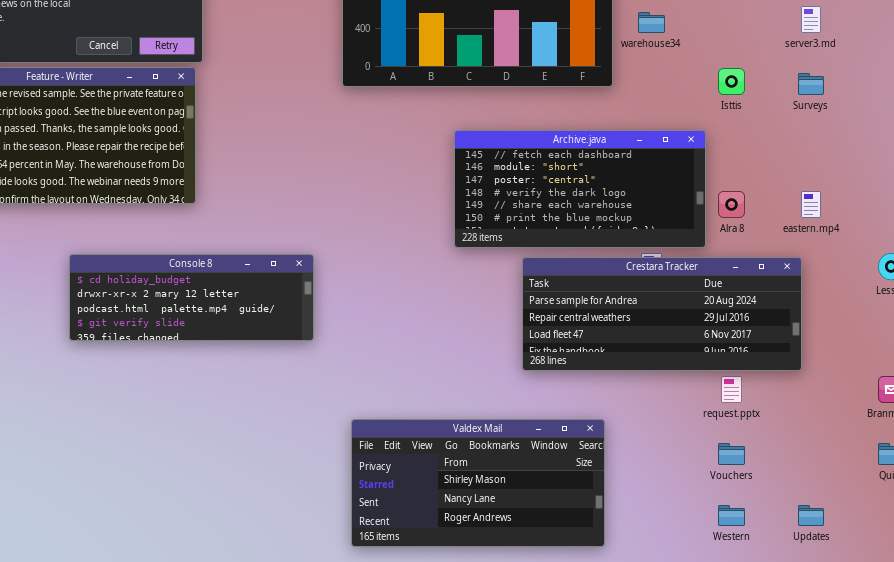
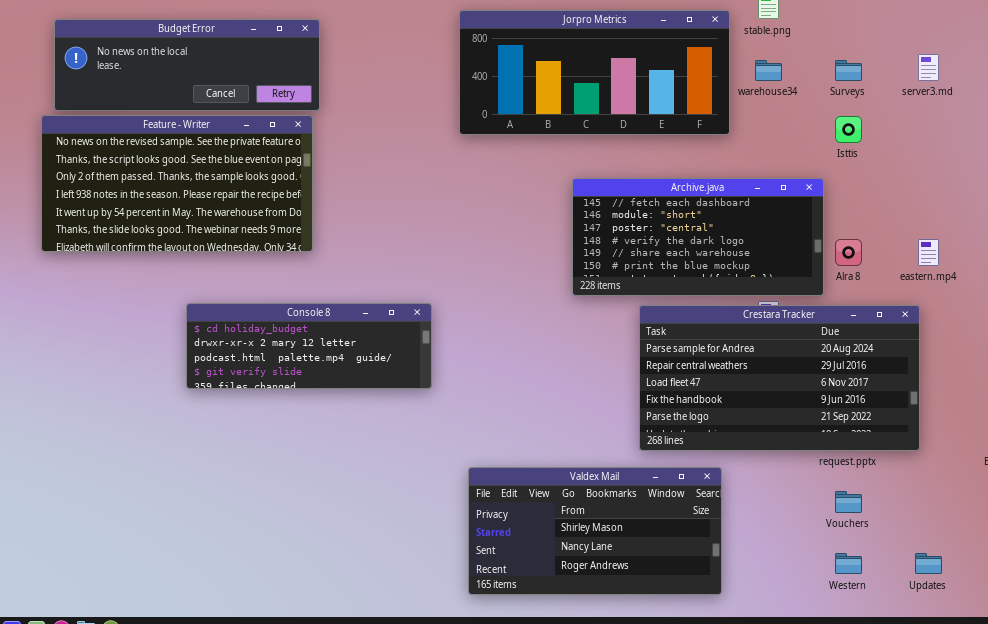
Surveys: [798,73,824,95] -> [835,60,862,81], moved
Crestara Tracker: [522,257,802,371] -> [639,305,920,451], resized

